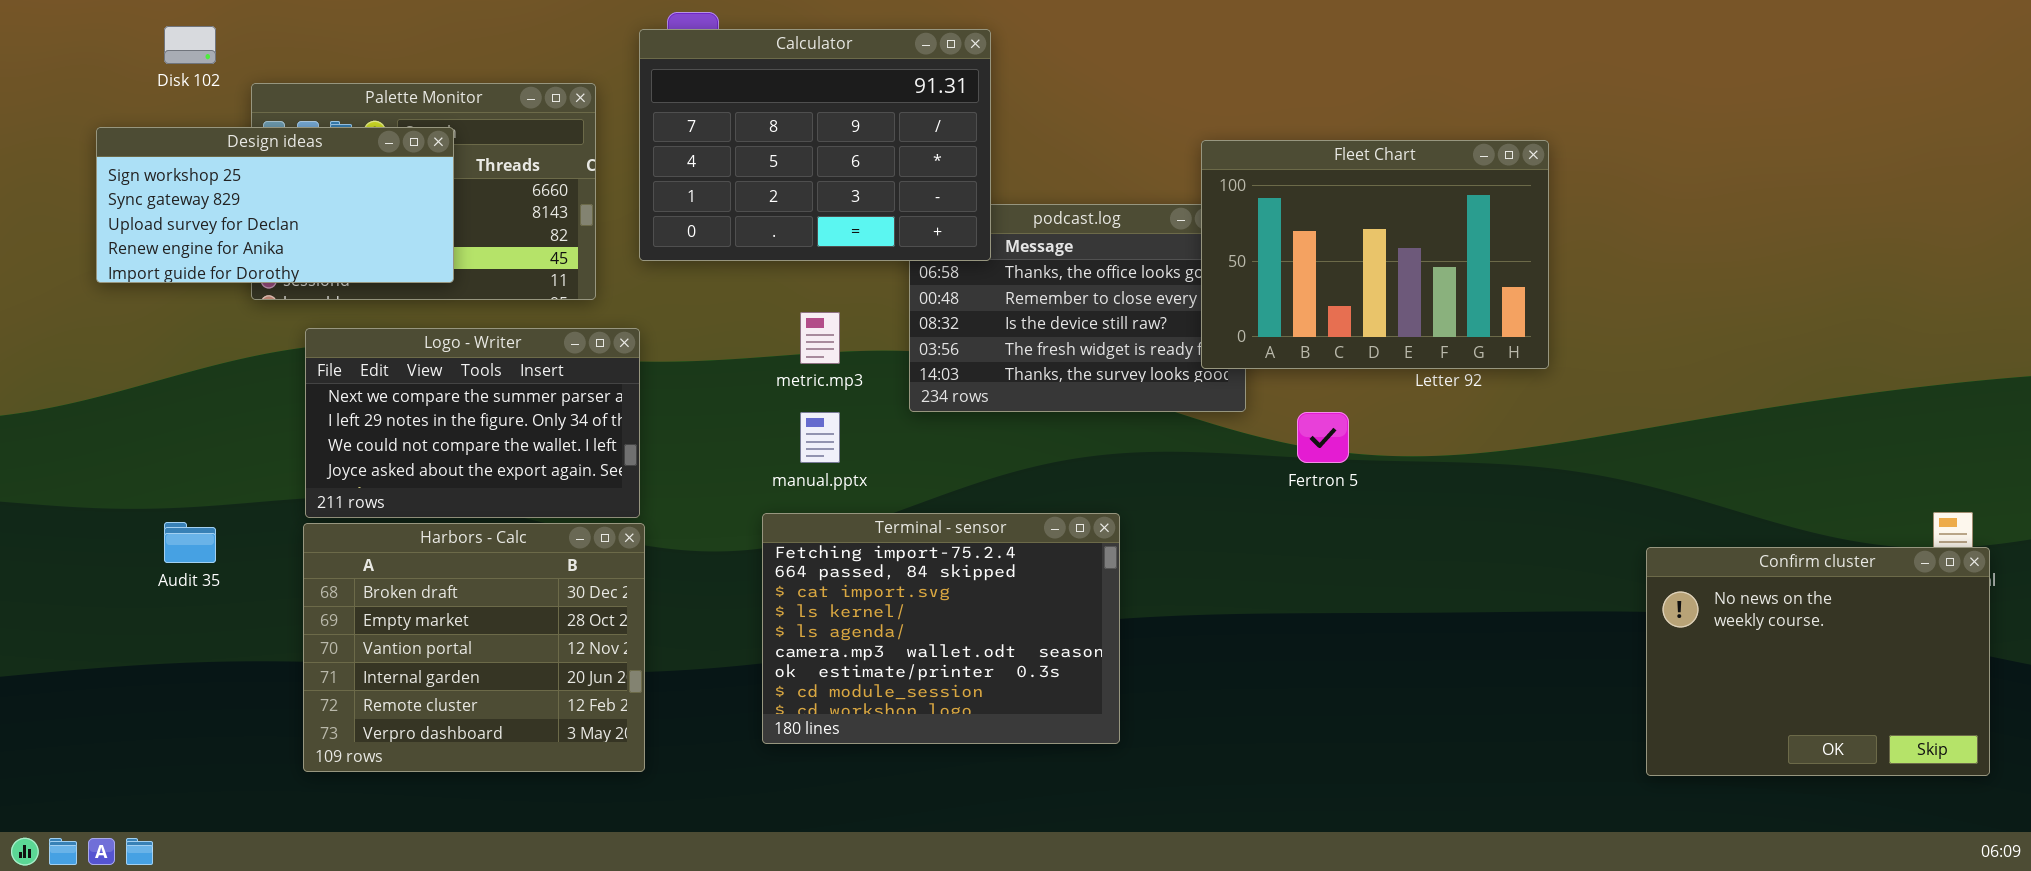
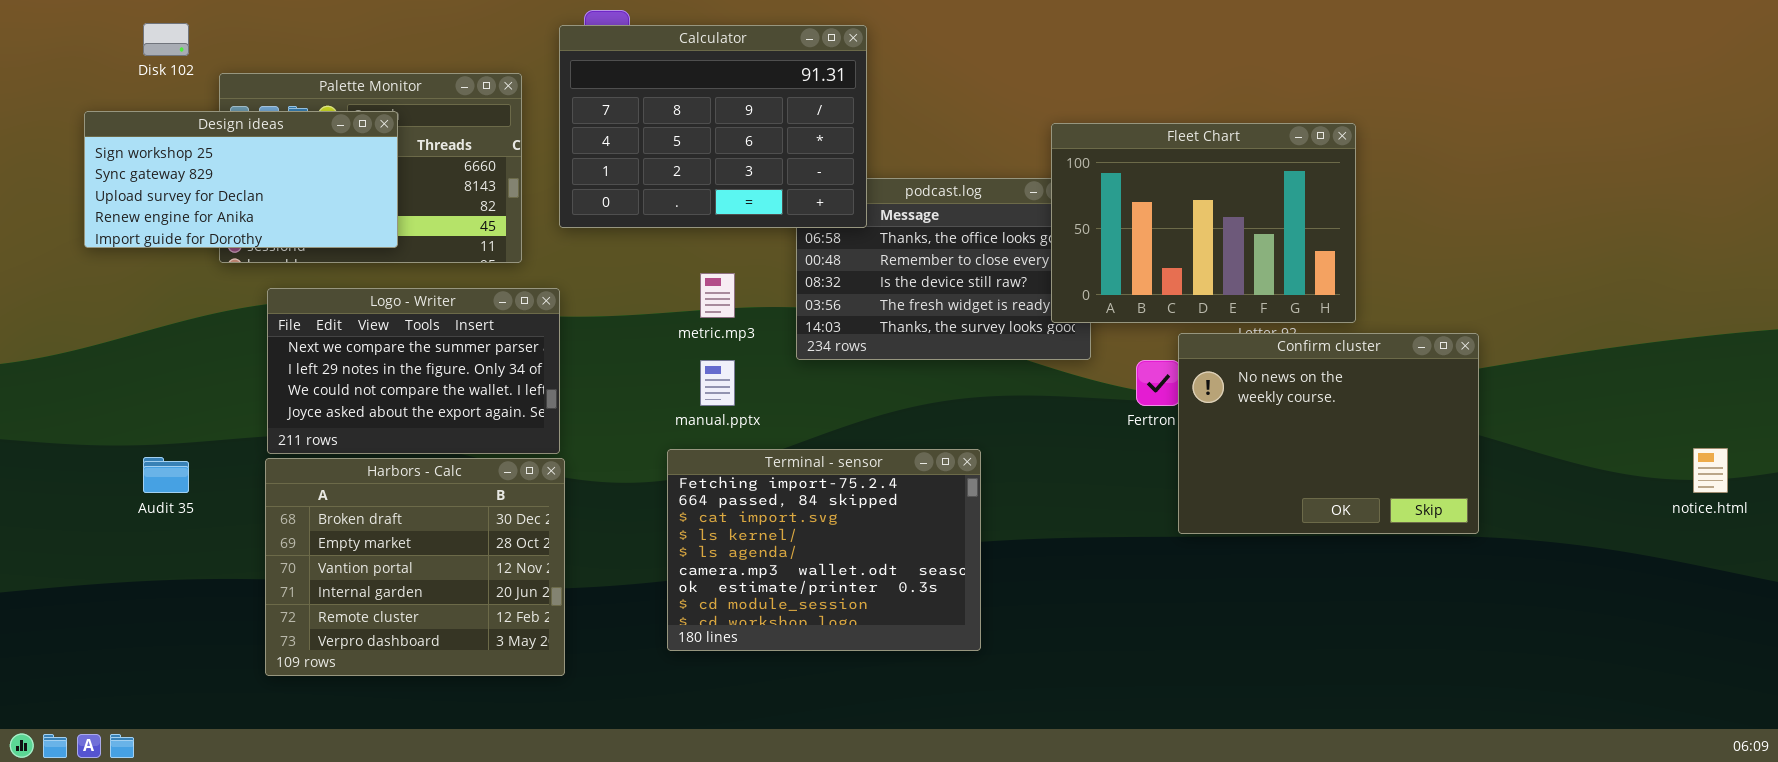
Confirm cluster: [1646,547,1990,776] -> [1178,333,1479,534], moved

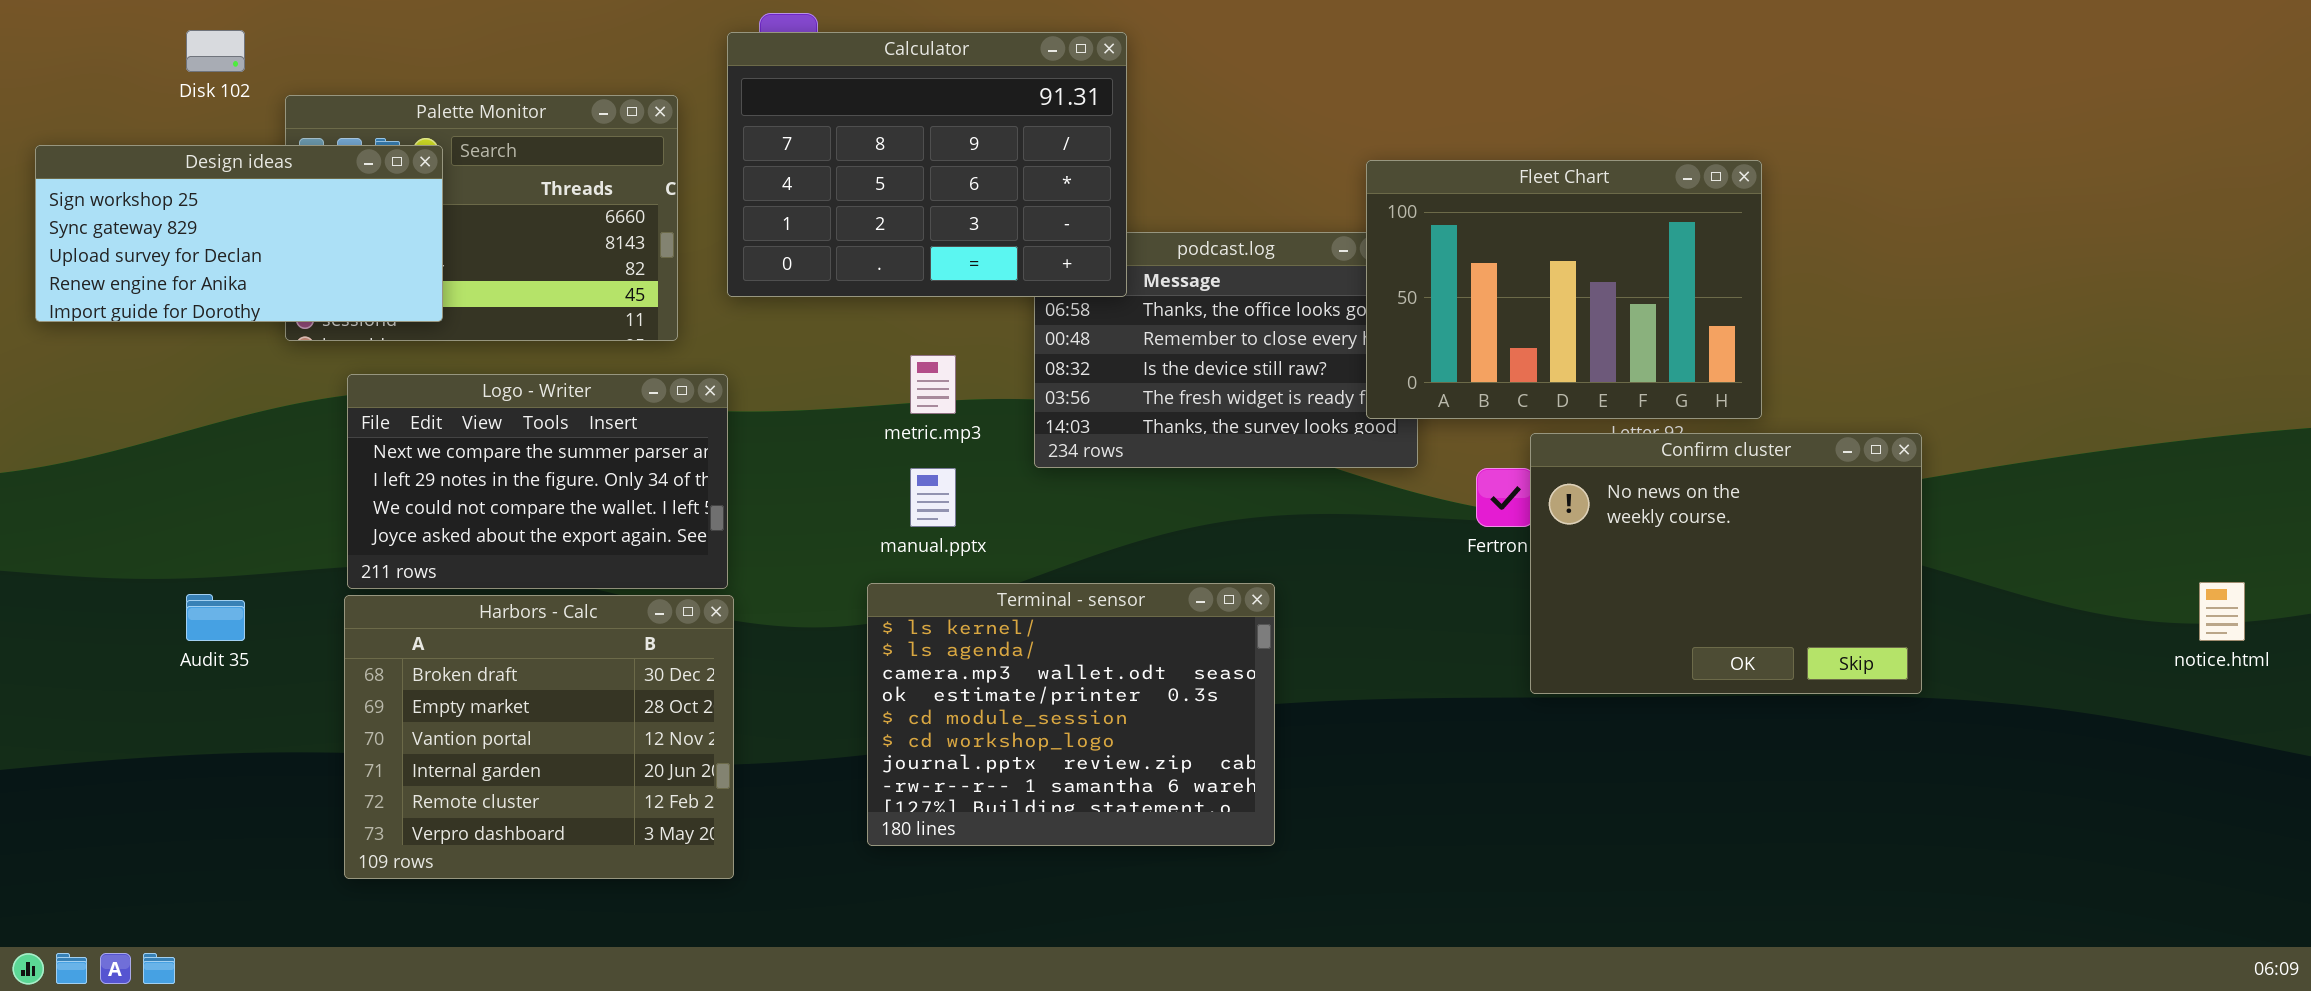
Design ideas: [84,111,398,248] -> [35,145,443,322], moved
Terminal - sensor: [667,449,981,651] -> [867,583,1275,846], scrolled down 3 rows

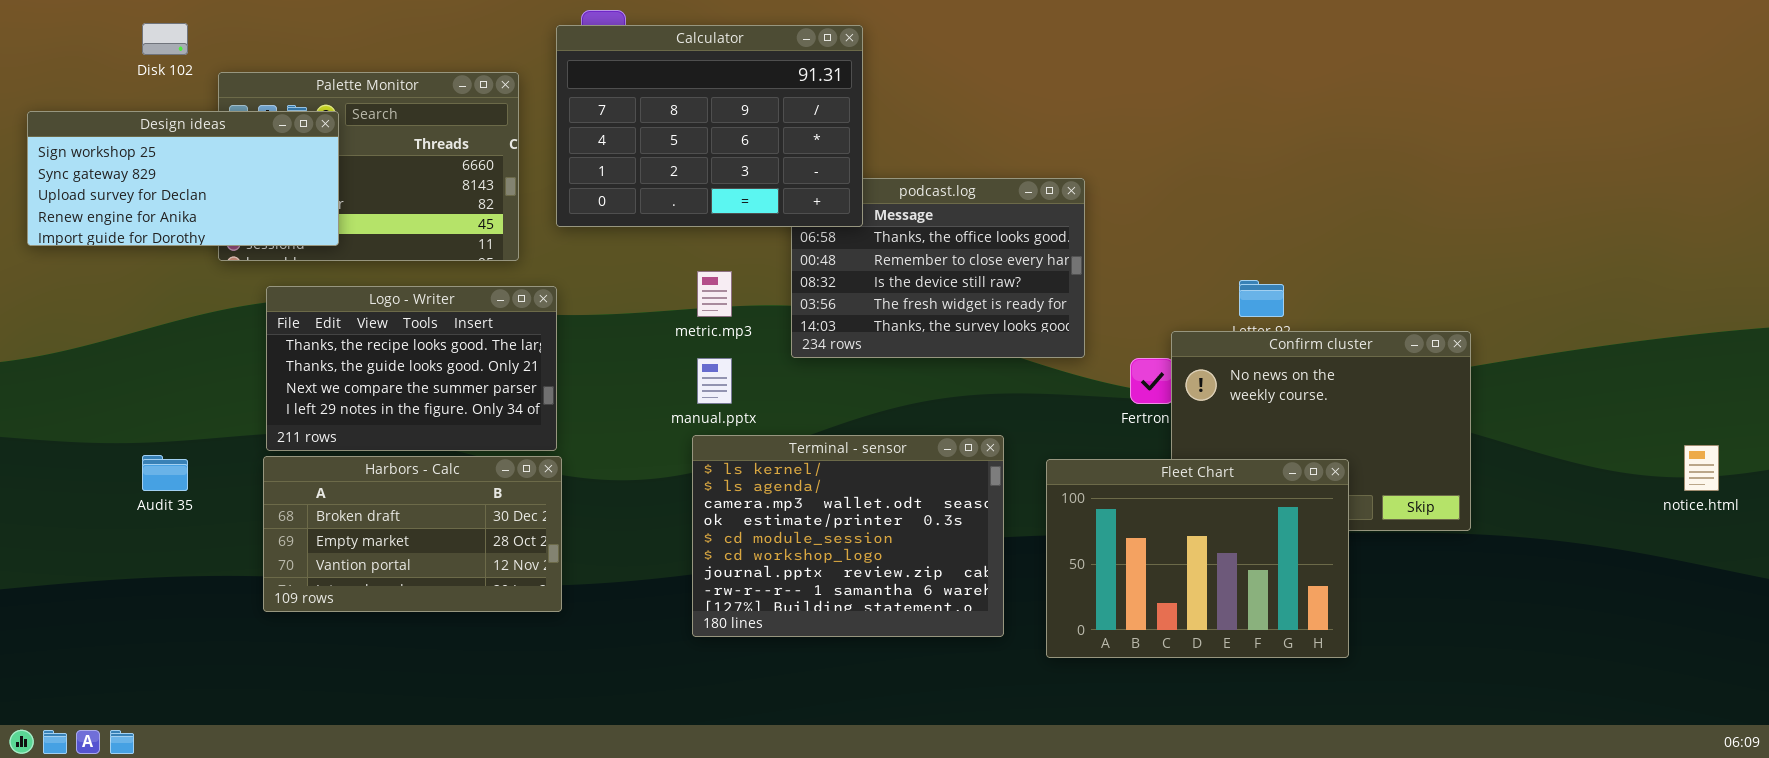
Fleet Chart: [1366,160,1762,419] -> [1046,459,1349,658], moved
Logo - Writer: [347,374,728,589] -> [266,286,557,451], scrolled up 2 rows
Terminal - sensor: [867,583,1275,846] -> [692,435,1004,637], moved
Harbors - Calc: [344,595,734,879] -> [263,456,562,612], resized

